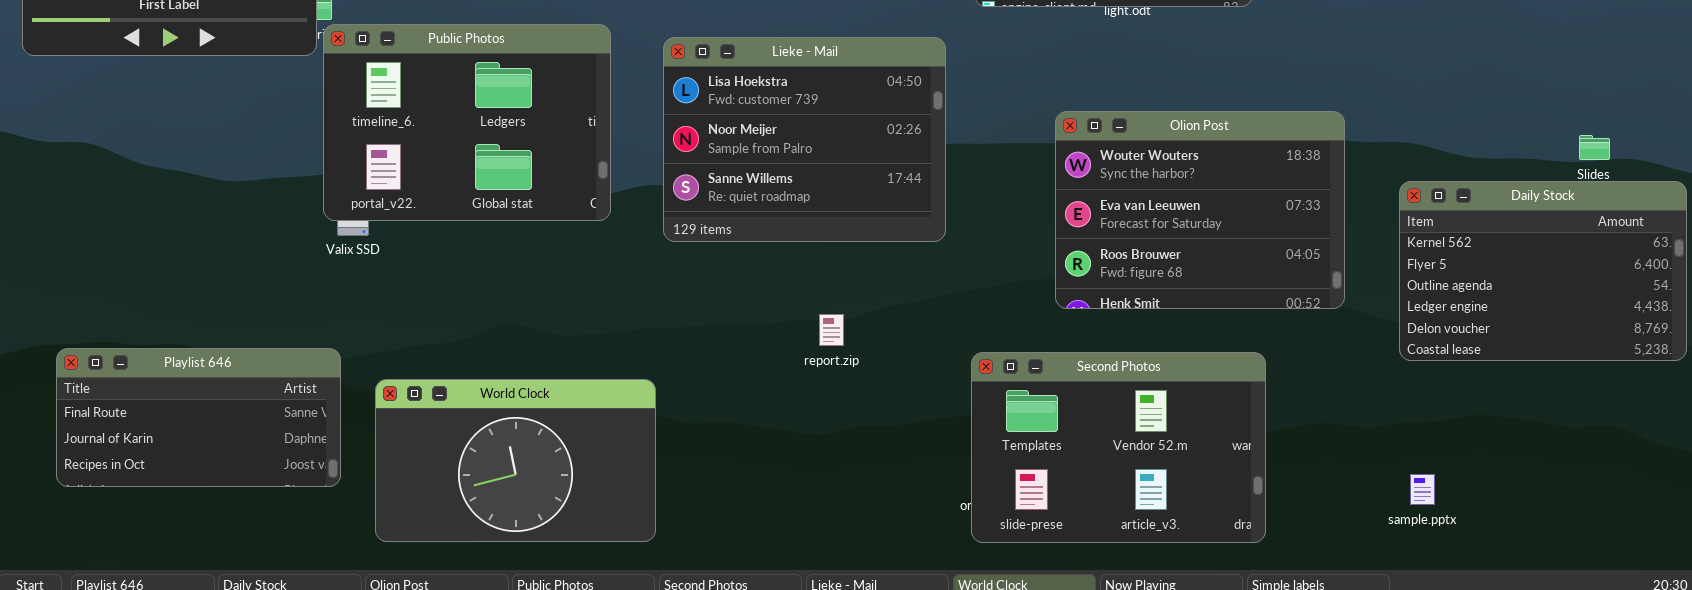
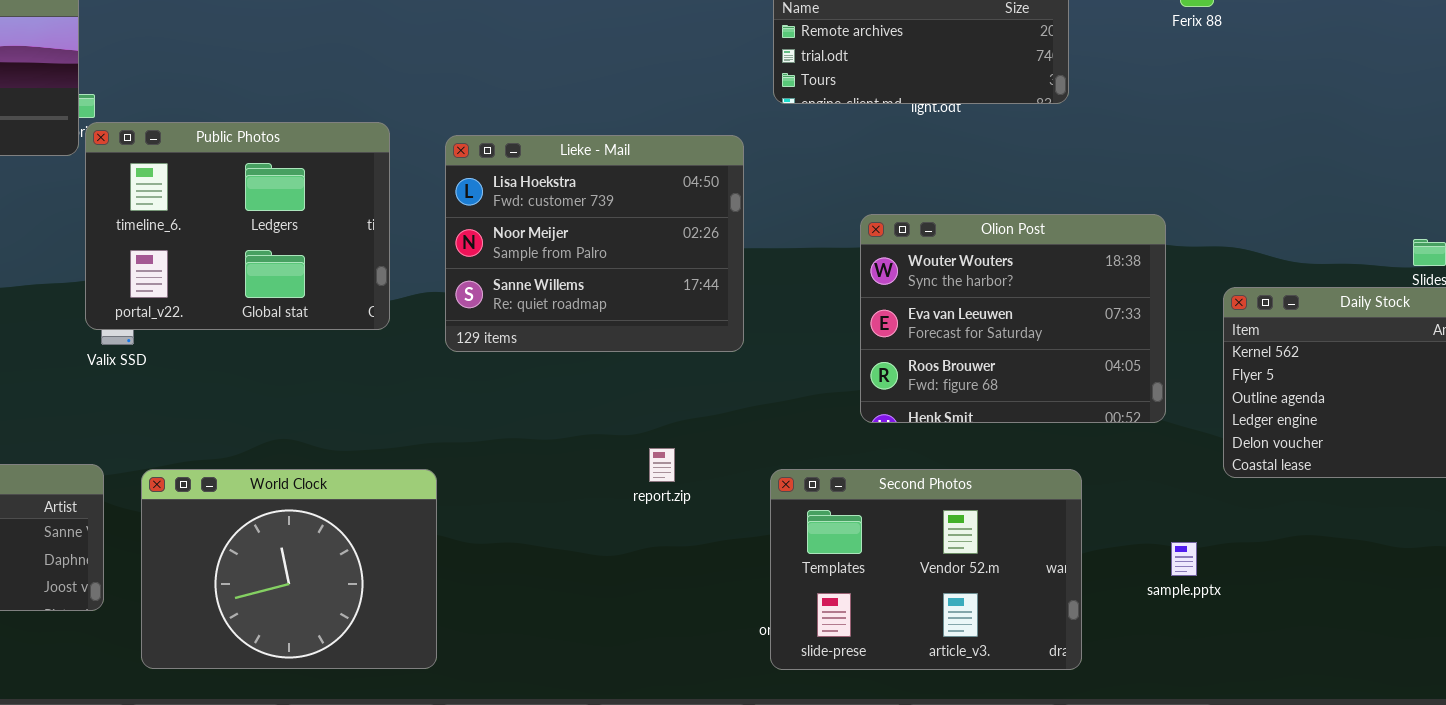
report.zip: [819,314,844,346] -> [649,448,675,482], moved
World Clock: [375,379,656,542] -> [141,469,437,669], resized
sample.pptx: [1410,474,1435,505] -> [1171,542,1197,576], moved

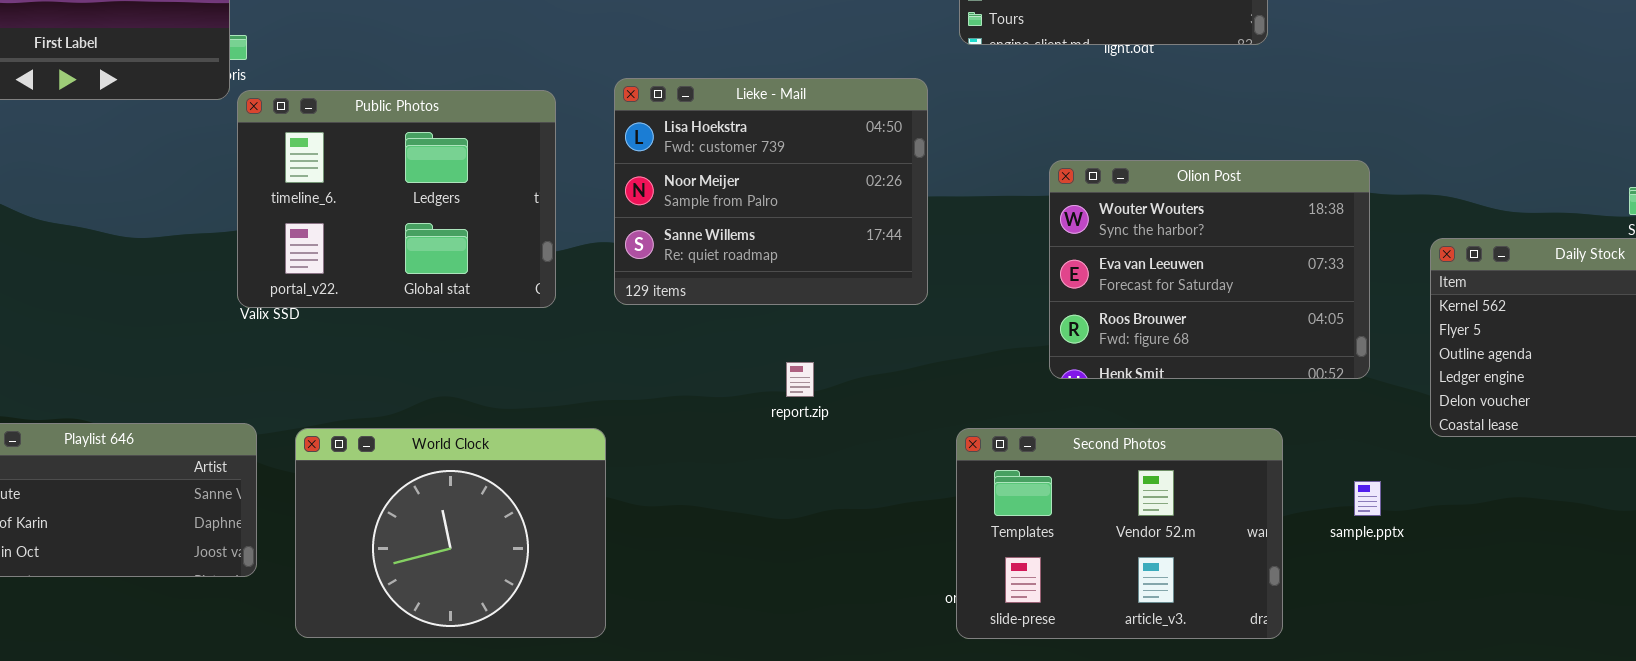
Public Photos: [85,122,390,330] -> [237,90,556,308], moved
report.zip: [649,448,675,482] -> [786,362,814,397], moved
sample.pptx: [1171,542,1197,576] -> [1354,481,1381,516], moved

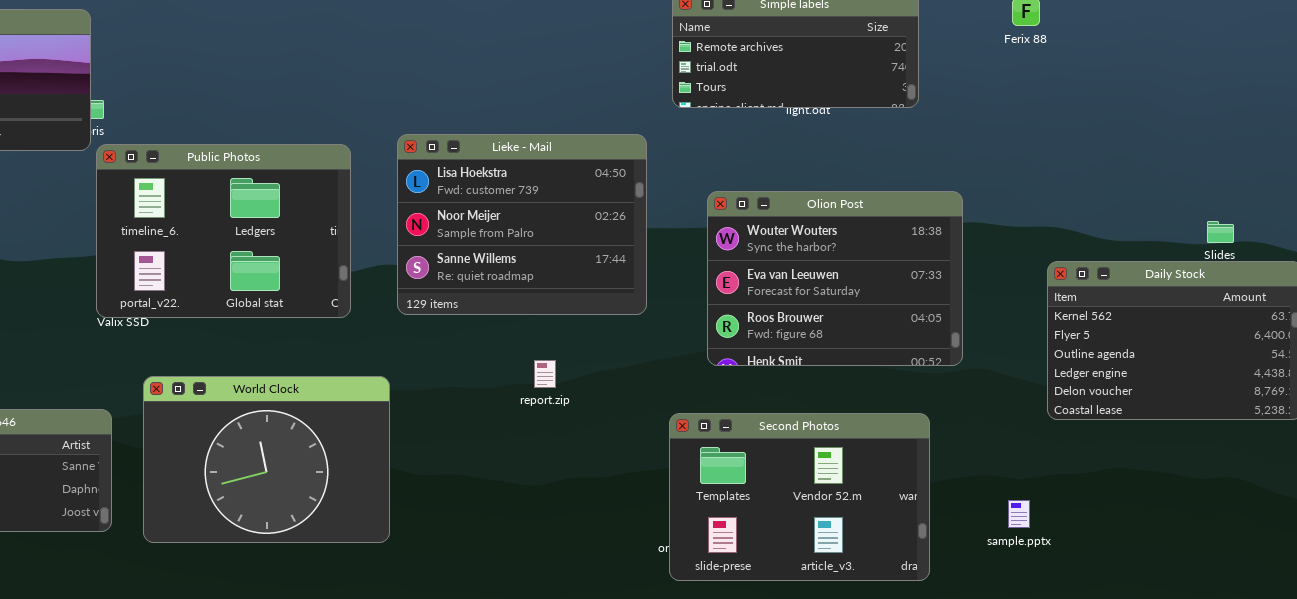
Olion Post: [1049,160,1370,379] -> [707,191,963,366], moved
World Clock: [295,428,606,638] -> [143,376,390,543], moved
sample.pptx: [1354,481,1381,516] -> [1008,500,1030,528], moved

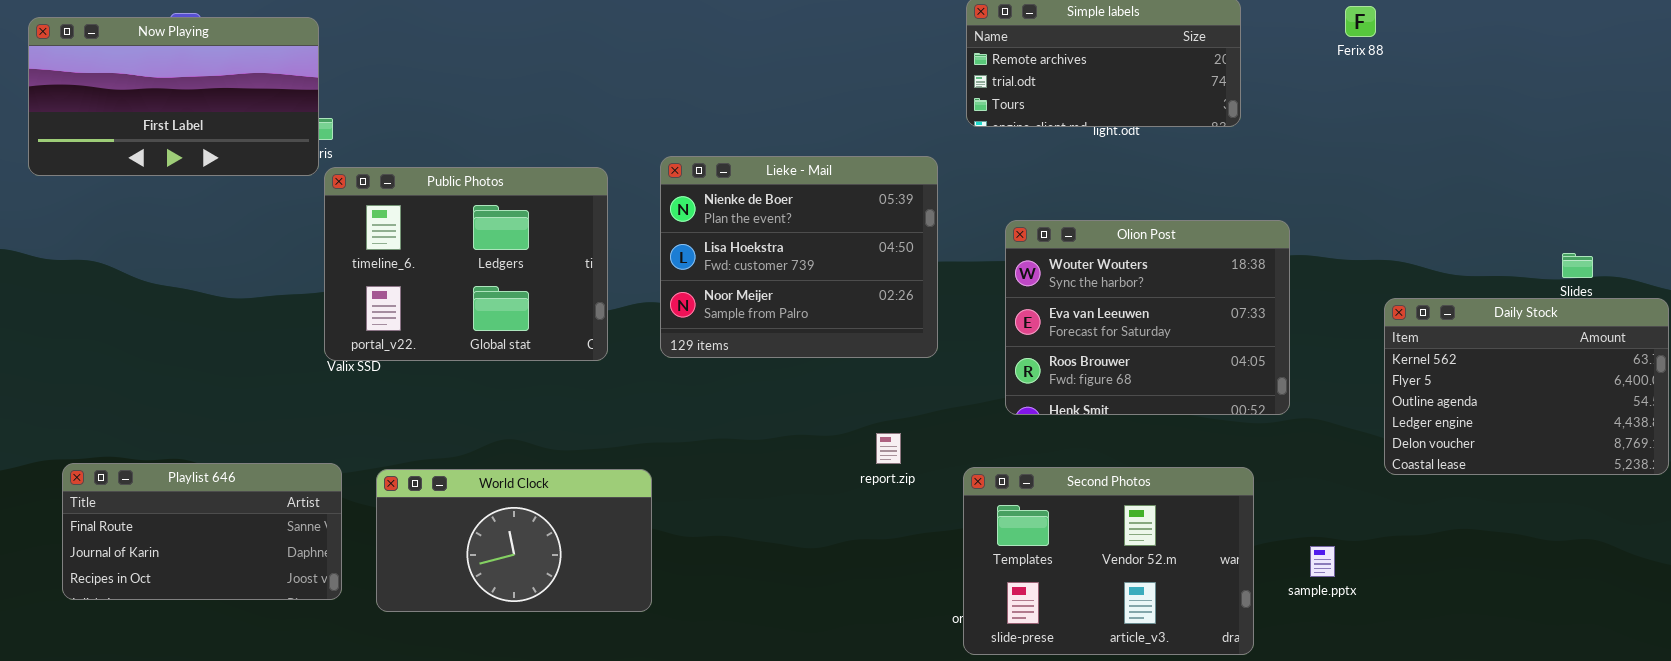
Lieke - Mail: [397,134,647,315] -> [660,156,938,358], scrolled up 1 row
report.zip: [534,360,556,388] -> [876,433,901,464], moved
World Clock: [143,376,390,543] -> [376,469,652,612], resized
sample.pptx: [1008,500,1030,528] -> [1310,546,1335,577], moved

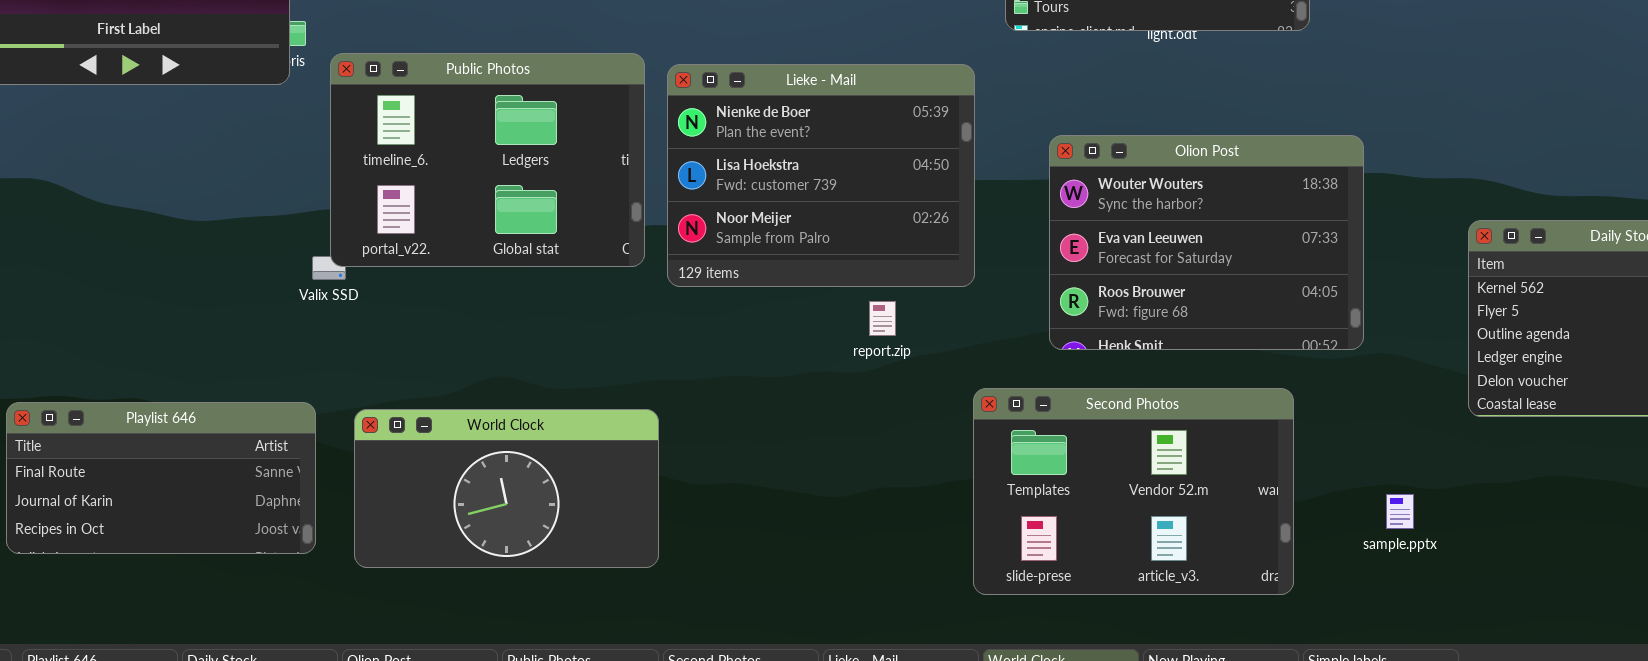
Public Photos: [324,167,608,361] -> [330,53,645,267], moved
report.zip: [876,433,901,464] -> [869,301,896,336], moved
Second Photos: [963,467,1254,655] -> [973,388,1294,595], moved

